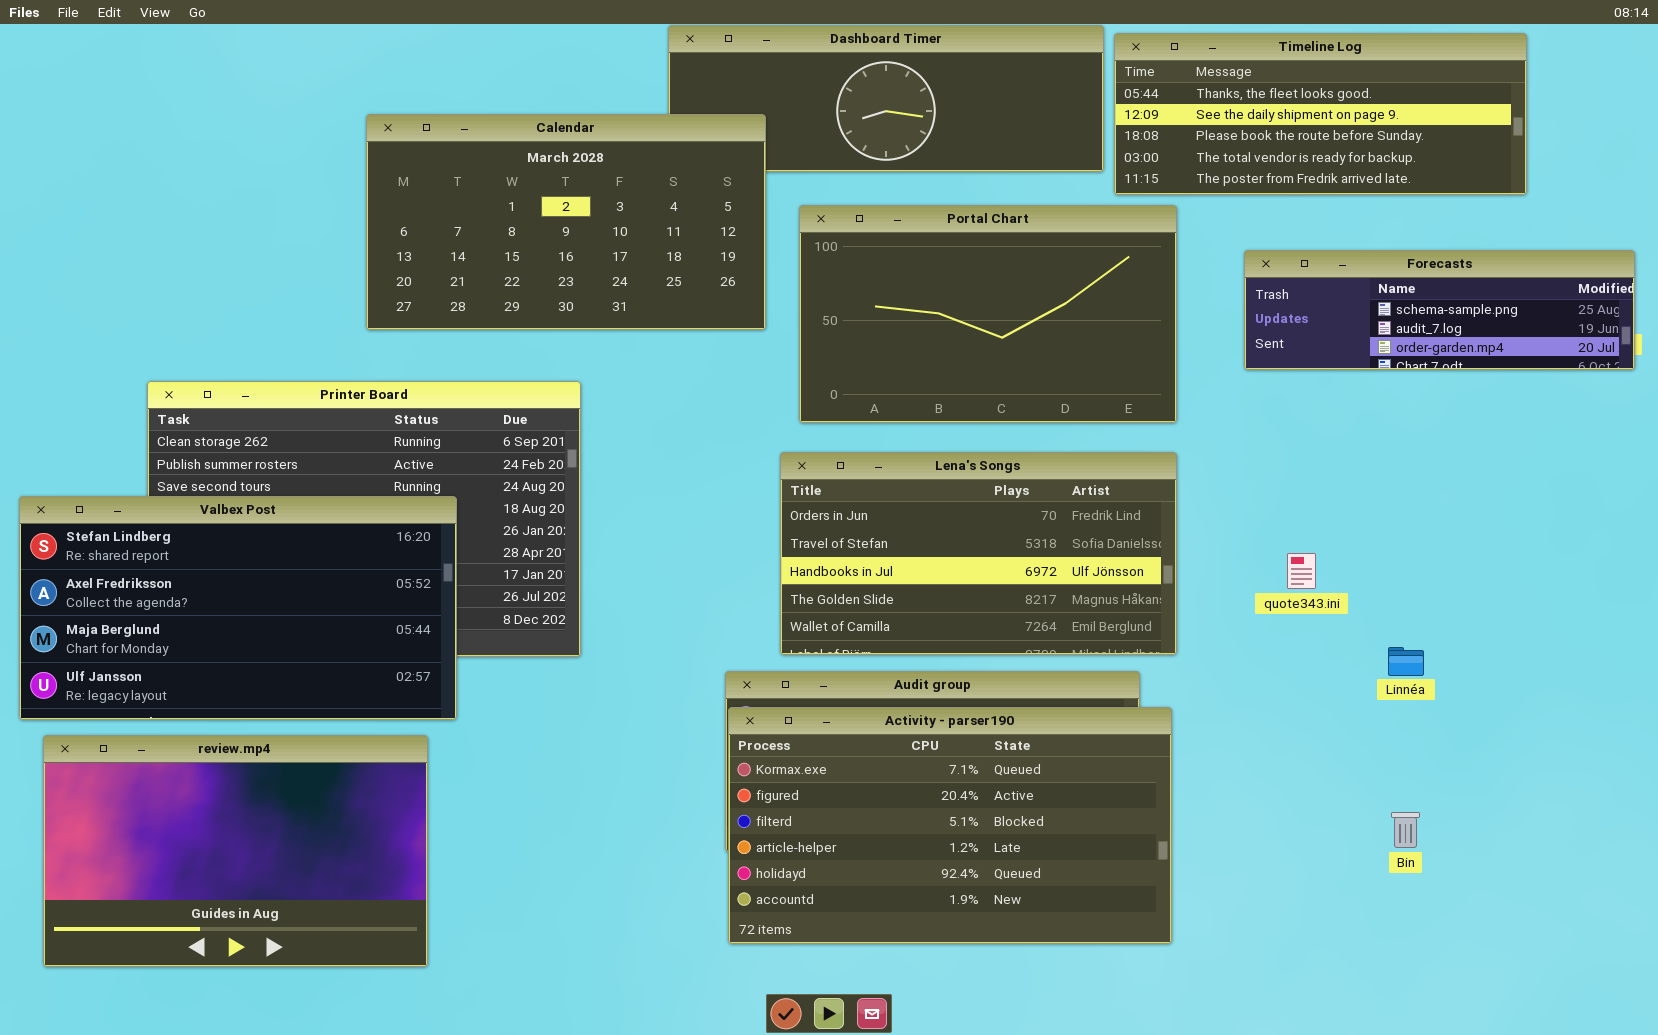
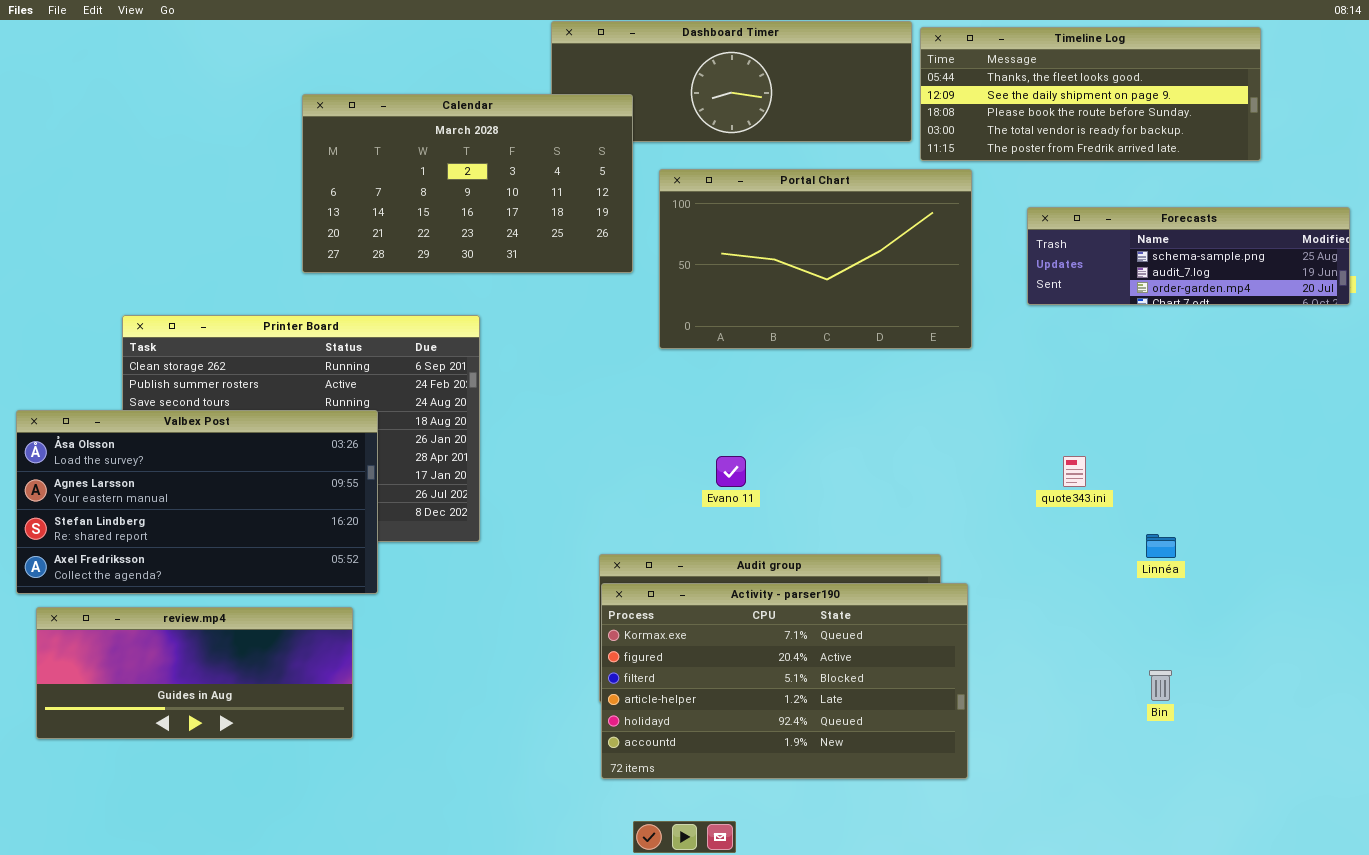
Lena's Songs: [780,452,1177,655] -> none, closed
Valbex Post: [19,496,457,720] -> [16,410,378,594], scrolled up 2 rows
review.mp4: [43,735,428,967] -> [36,607,353,739], resized

